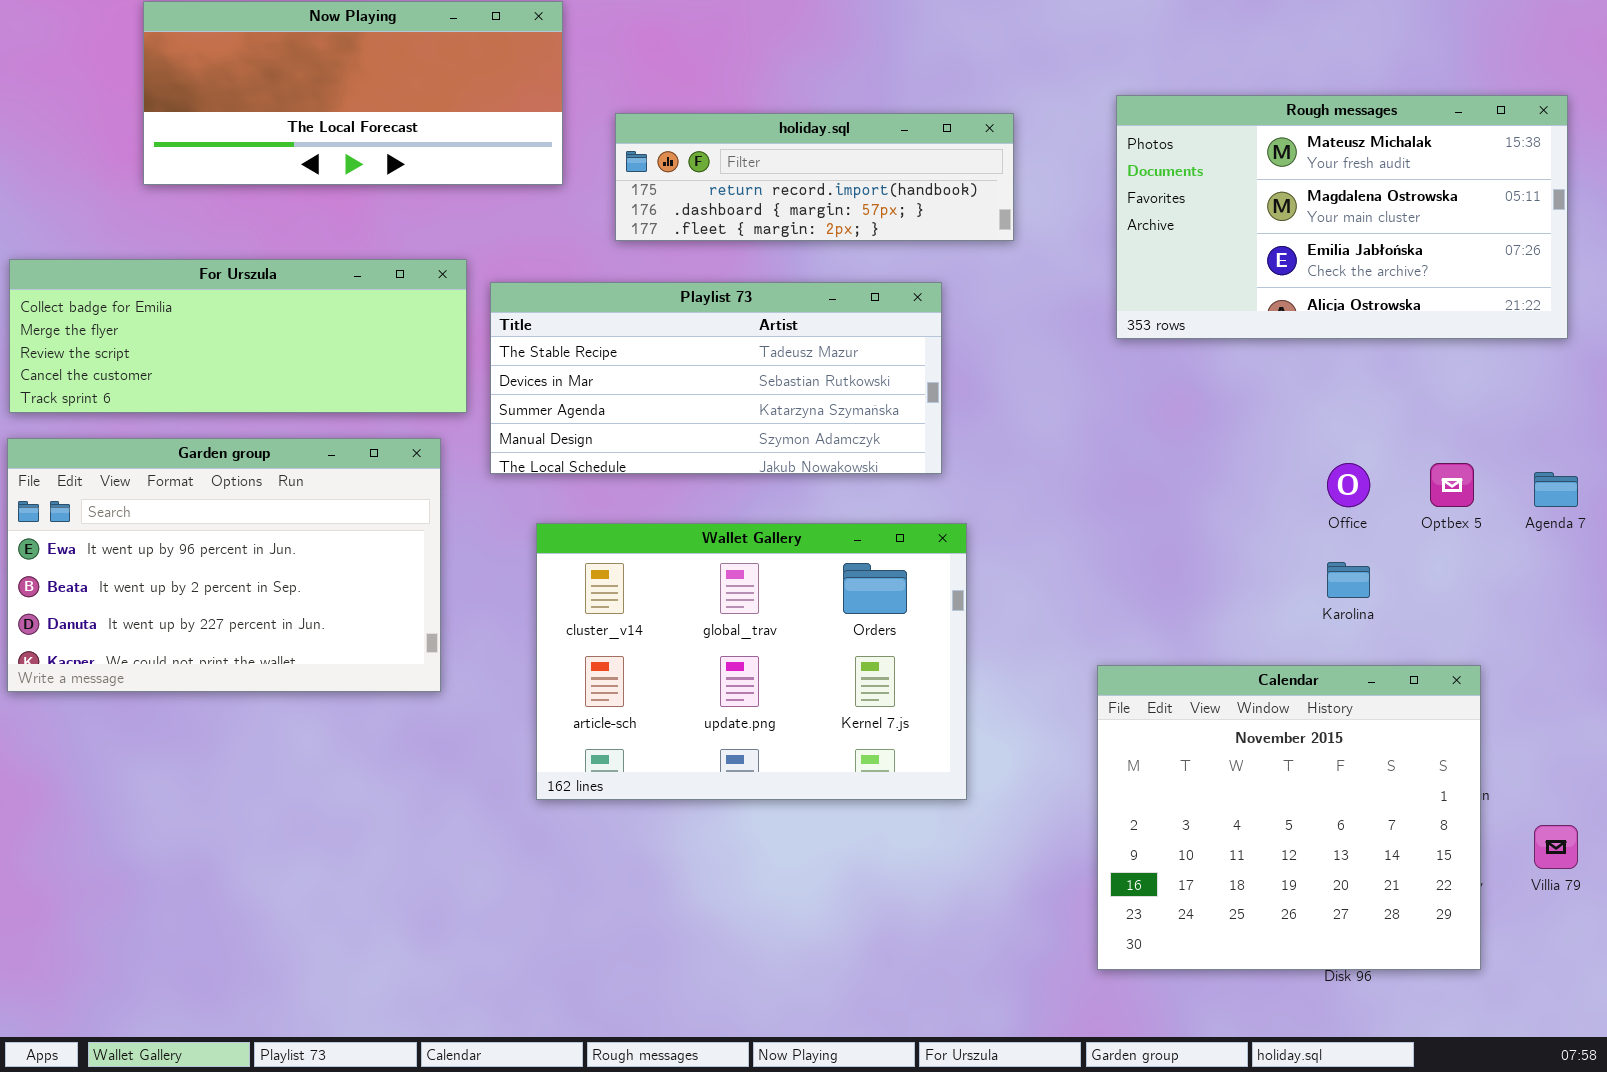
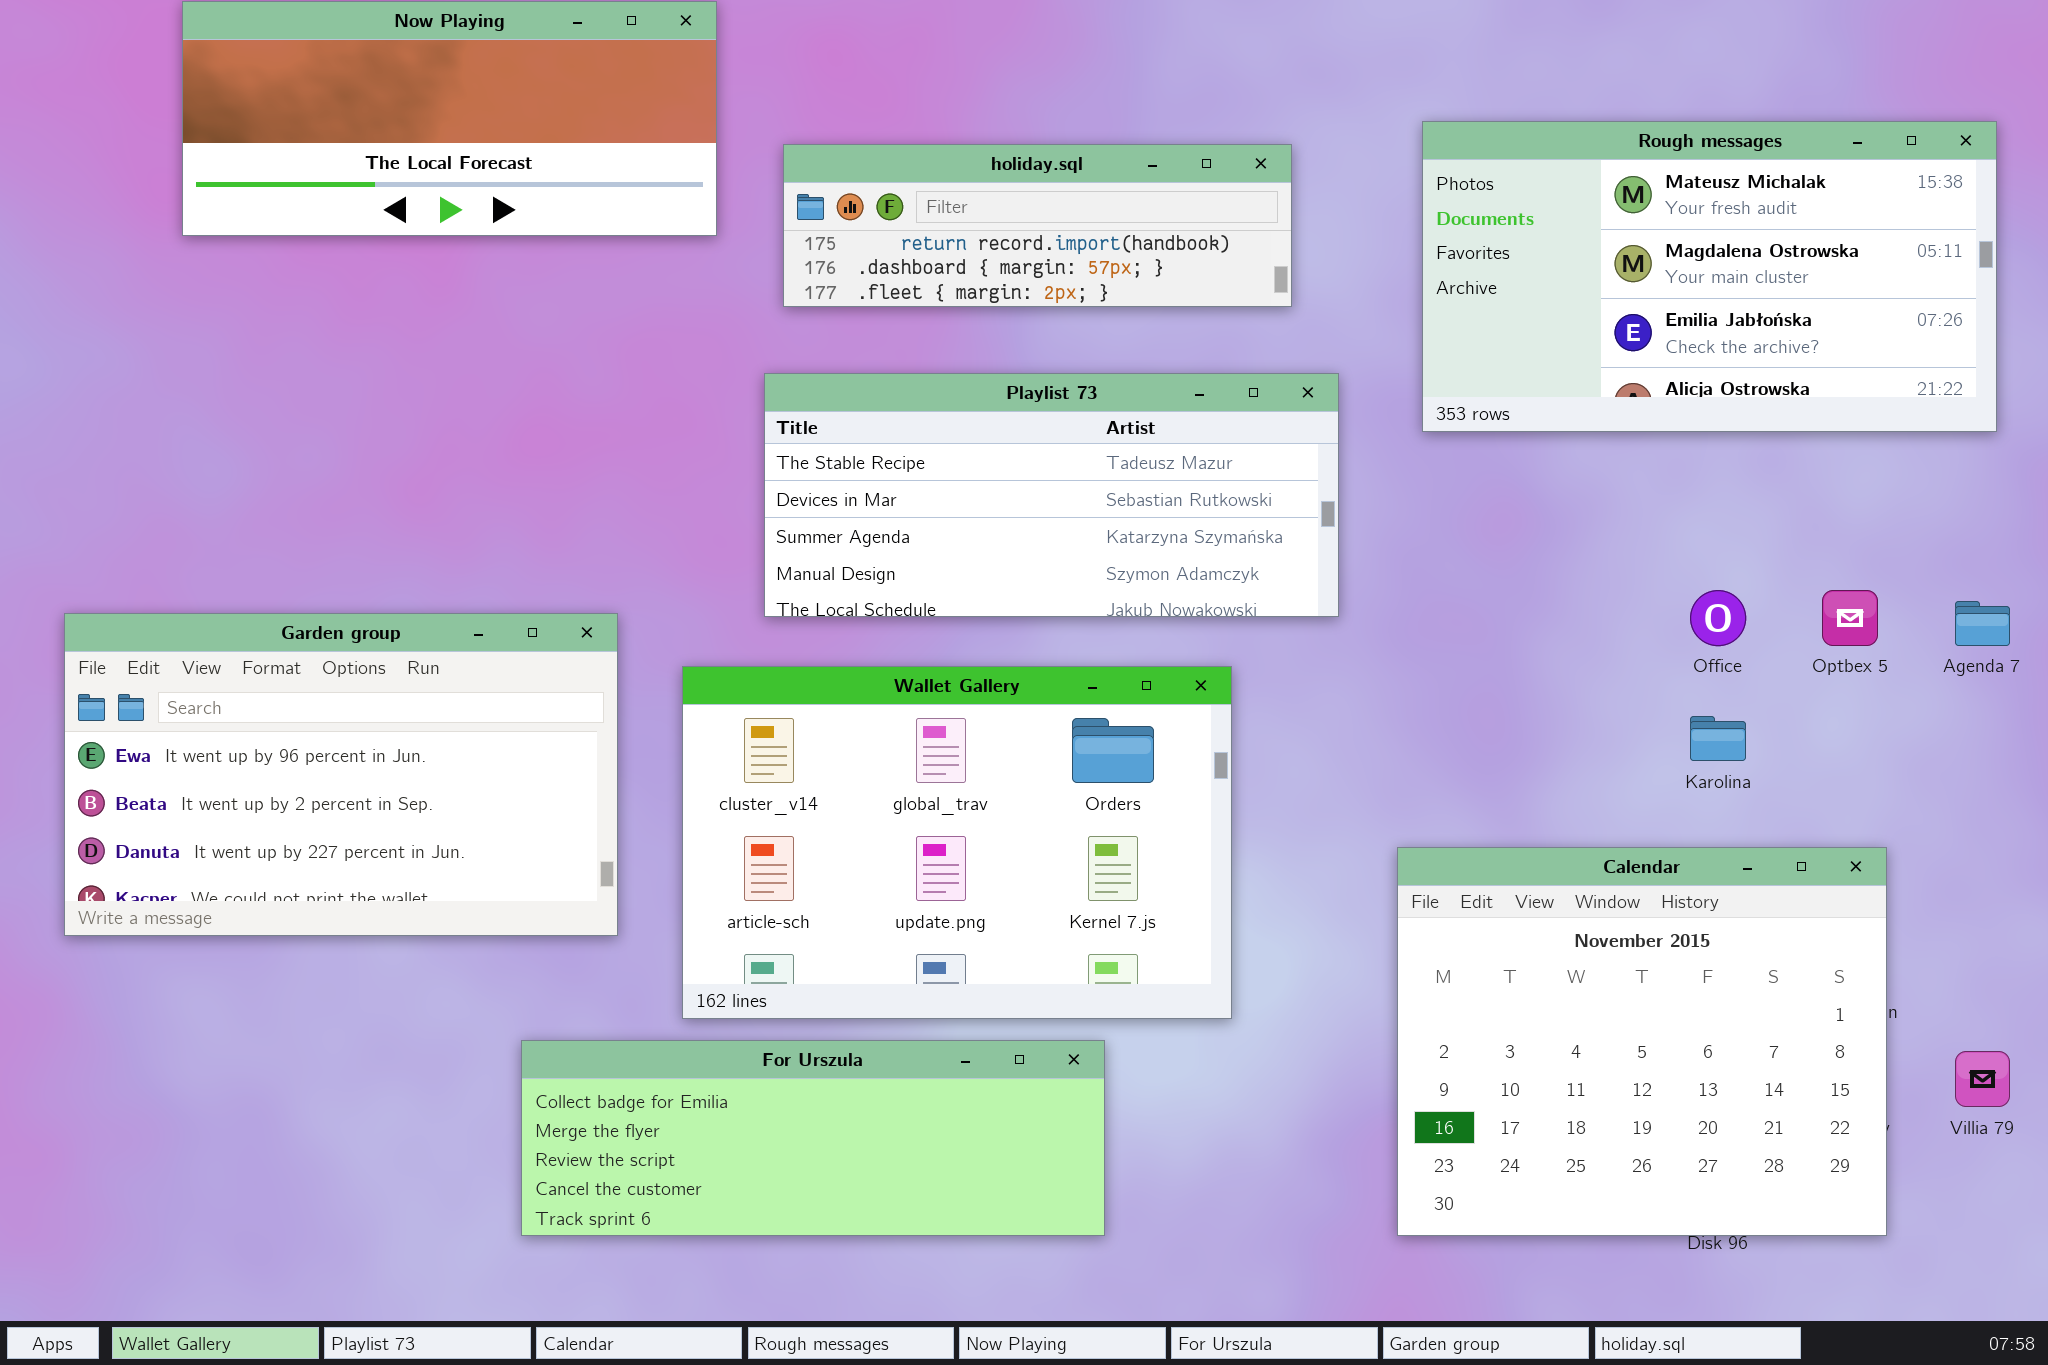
For Urszula: [9,259,467,413] -> [521,1040,1105,1236], moved
Playlist 73: [490,282,942,474] -> [764,373,1339,617], moved
Garden group: [7,438,441,692] -> [64,613,618,936], moved

